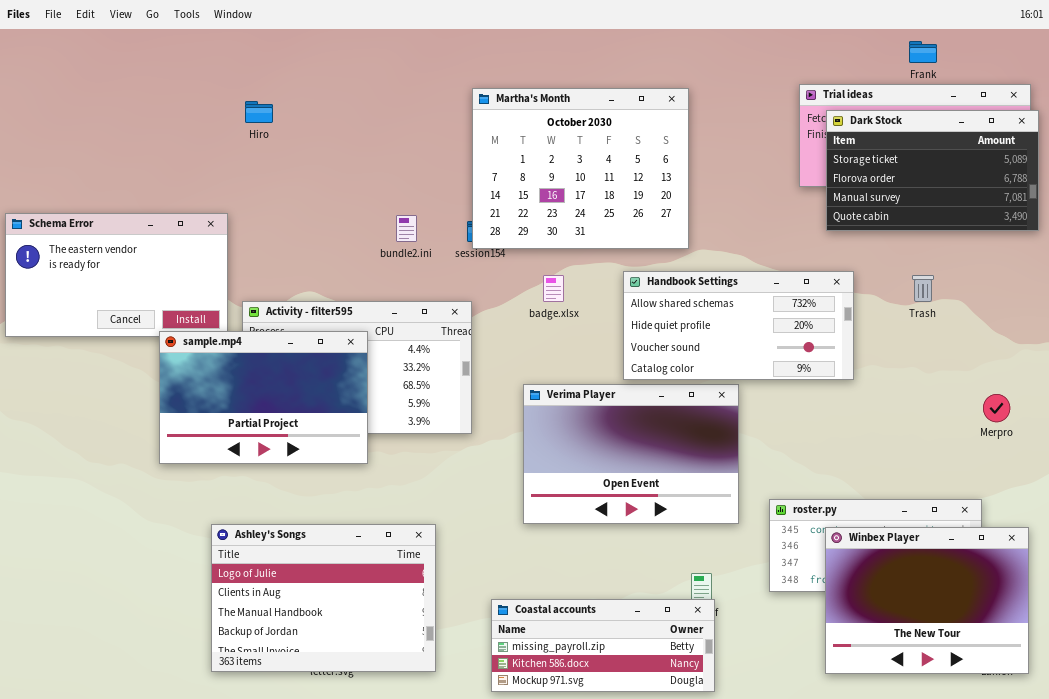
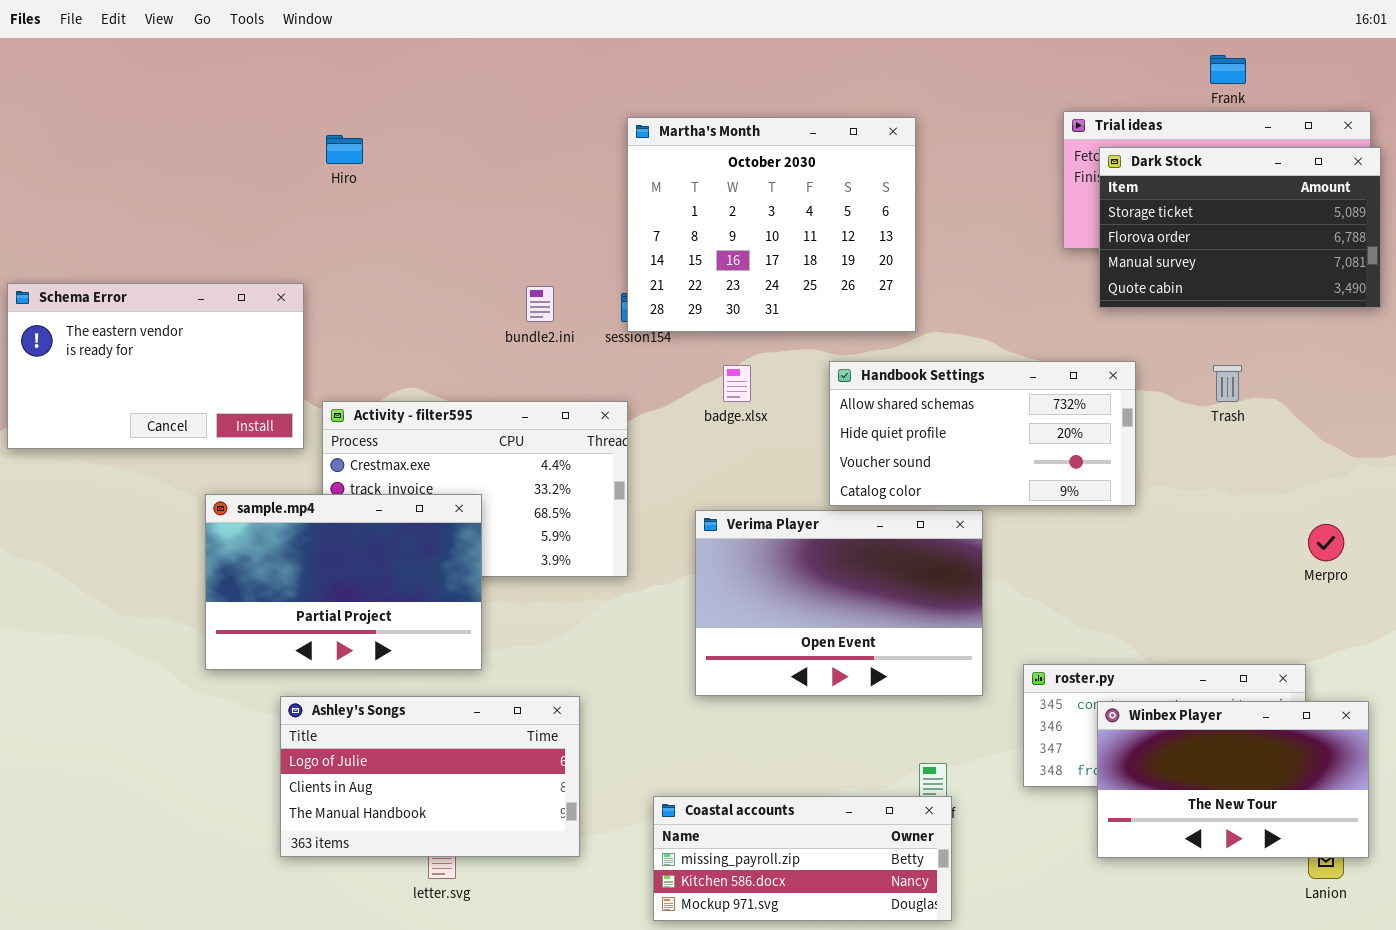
sample.mp4: [159,331,368,464] -> [205,494,482,670], moved
Ashley's Songs: [211,524,436,672] -> [280,696,580,857], resized
Winbex Player: [825,527,1029,674] -> [1097,701,1369,858], resized

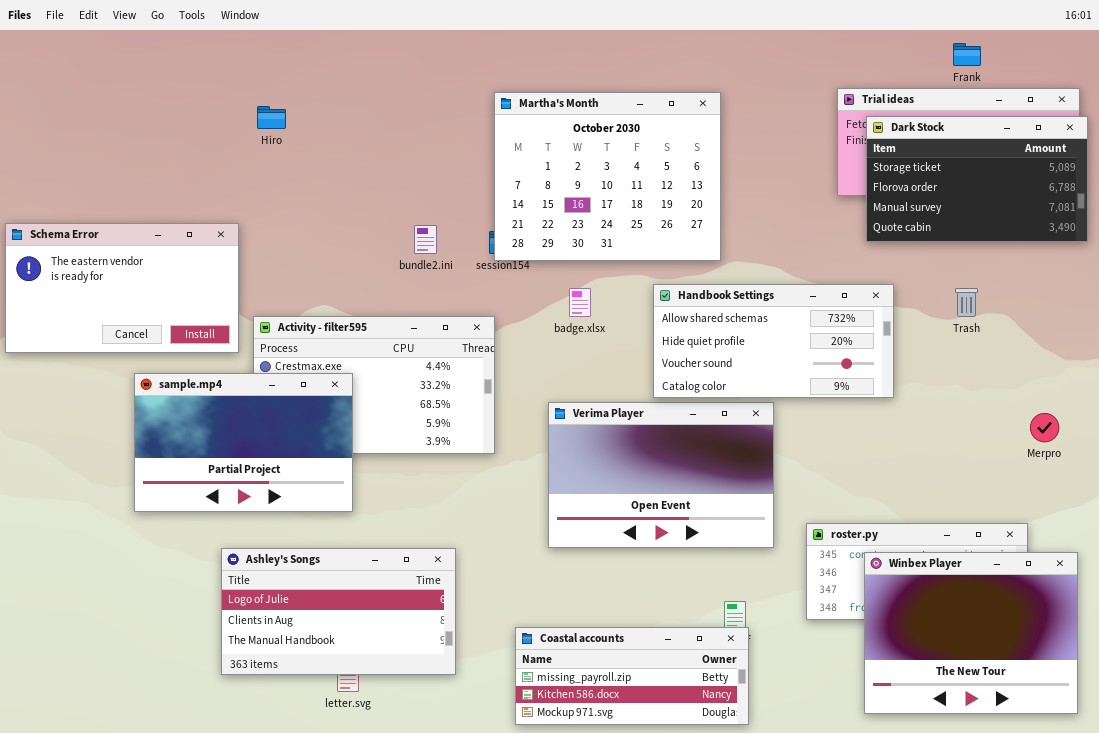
sample.mp4: [205,494,482,670] -> [134,373,353,512], moved
Winbex Player: [1097,701,1369,858] -> [864,552,1078,714], resized

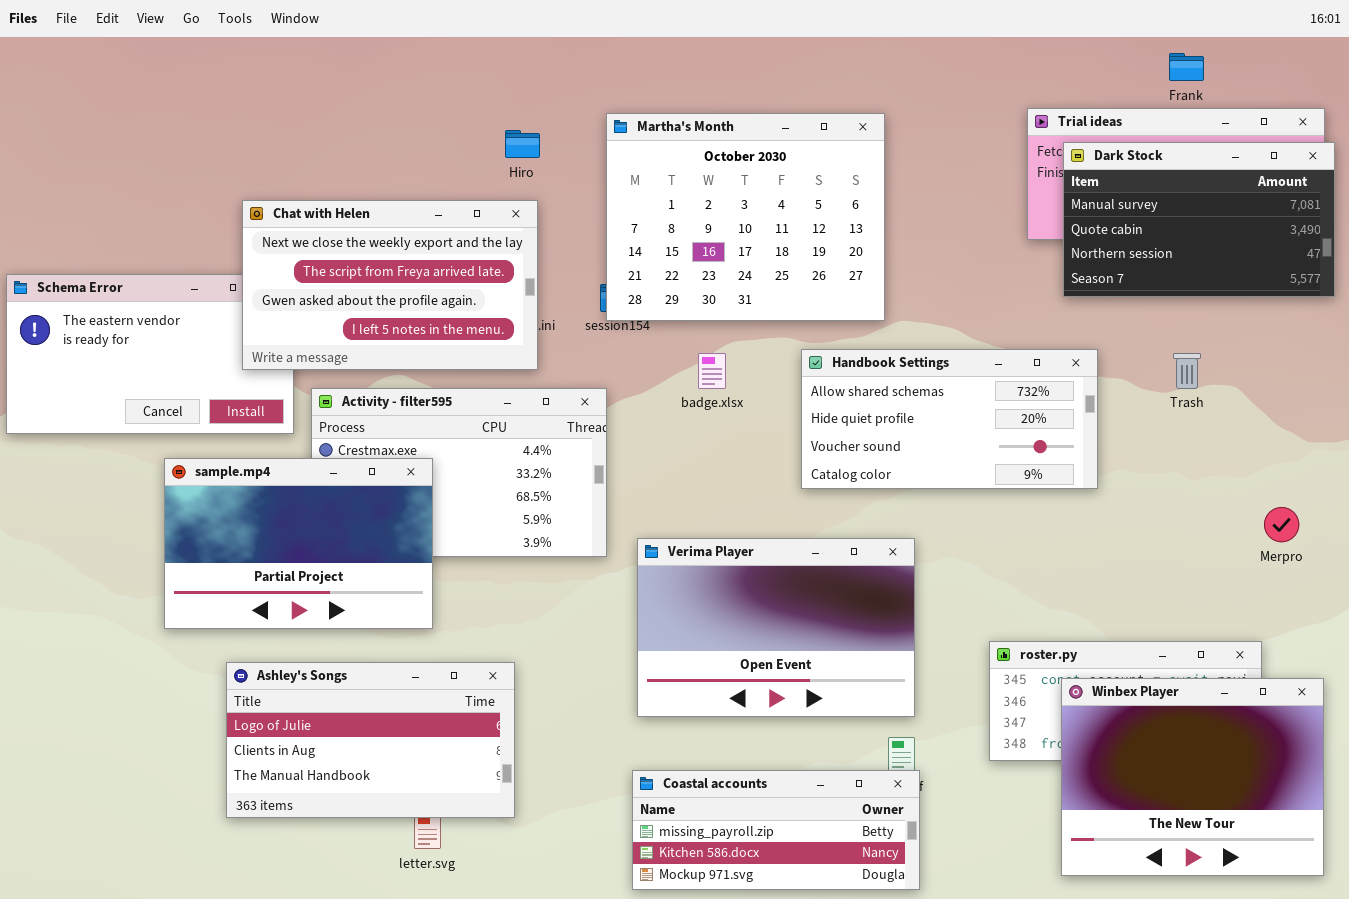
Hiro: [257,106,286,129] -> [505,130,540,158], moved
Dark Stock: [866,116,1088,242] -> [1063,142,1335,297], scrolled down 2 rows
Chat with Helen: none -> [242,200,538,370], opened
Verima Player: [548,402,774,548] -> [637,538,915,717], moved
Ashley's Songs: [221,548,456,675] -> [226,662,515,818], moved

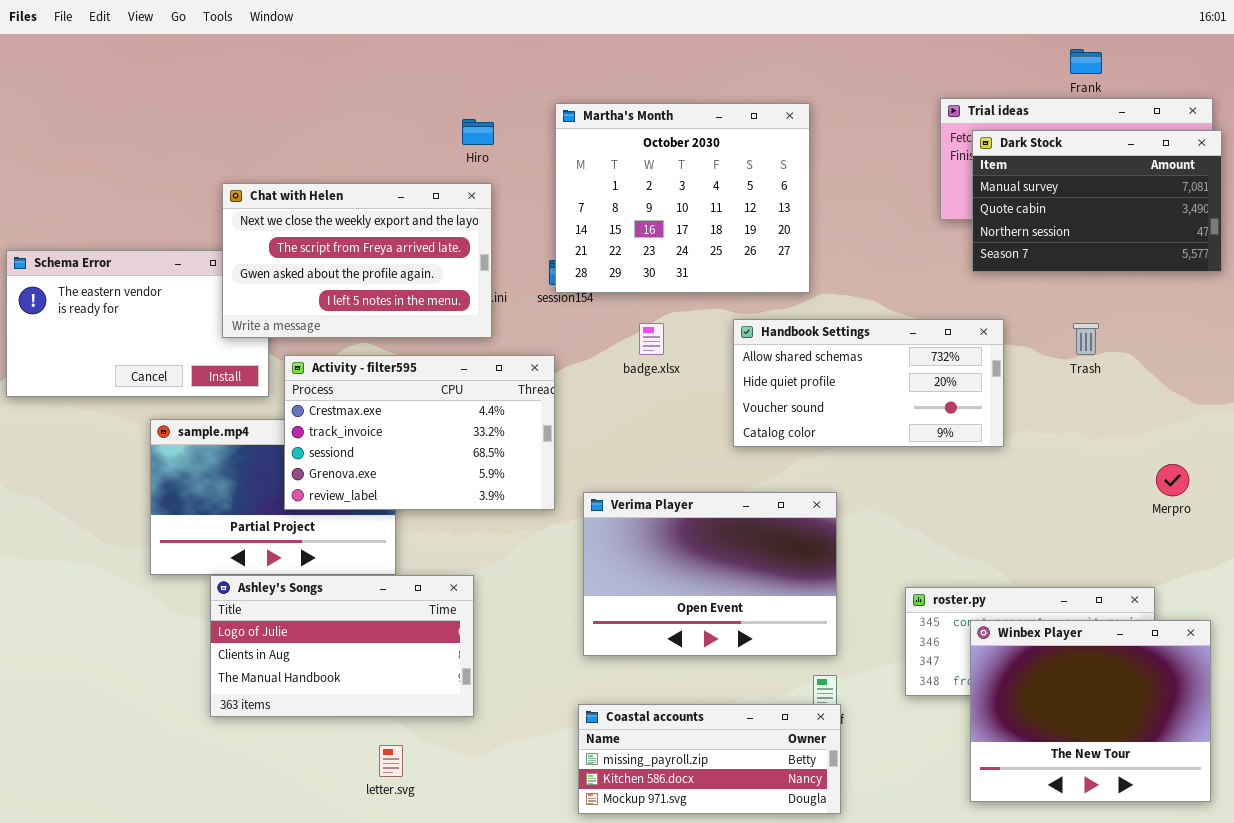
Activity - filter595: [311,388,607,557] -> [284,355,555,510], raised
Ashley's Songs: [226,662,515,818] -> [210,575,474,717], moved

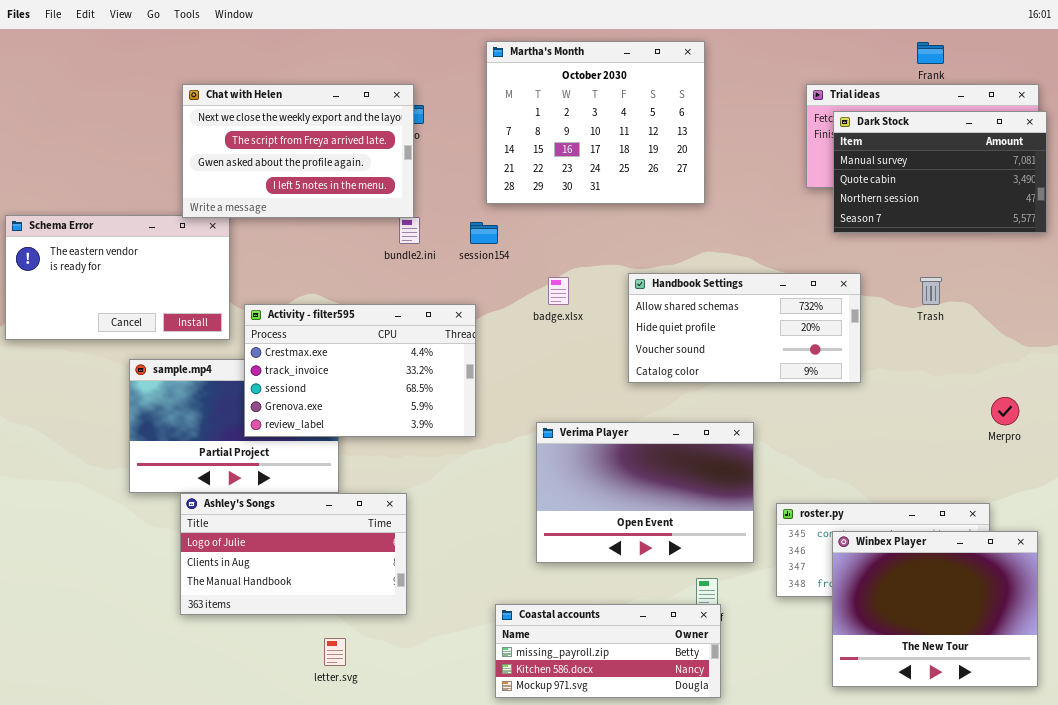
Martha's Month: [555,103,810,293] -> [486,41,705,204], moved
Chat with Helen: [222,183,492,338] -> [182,84,414,218], moved
Verima Player: [583,492,837,656] -> [536,422,754,563], moved

